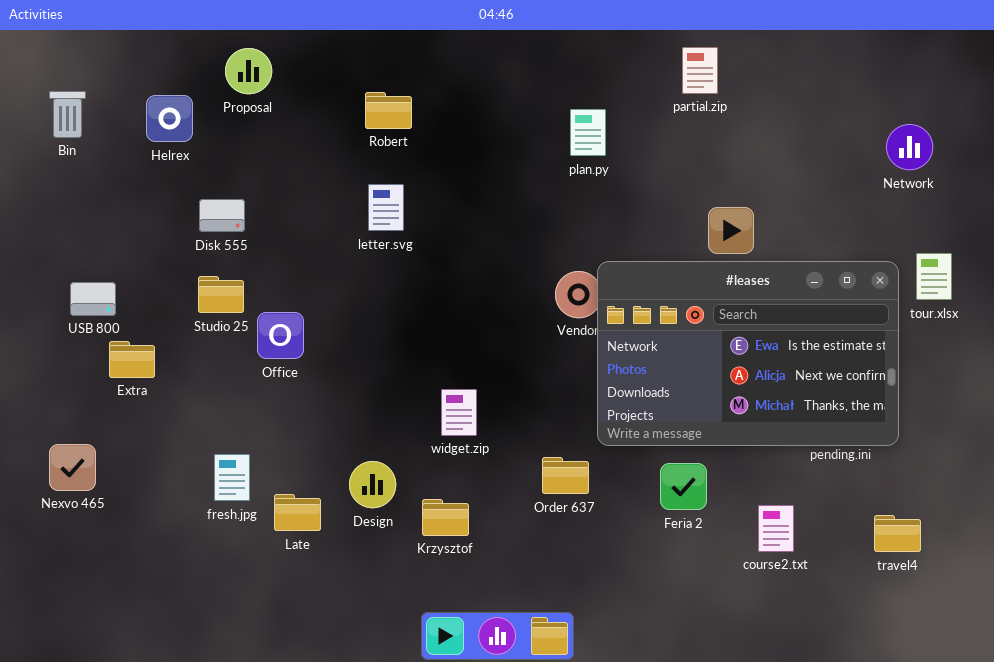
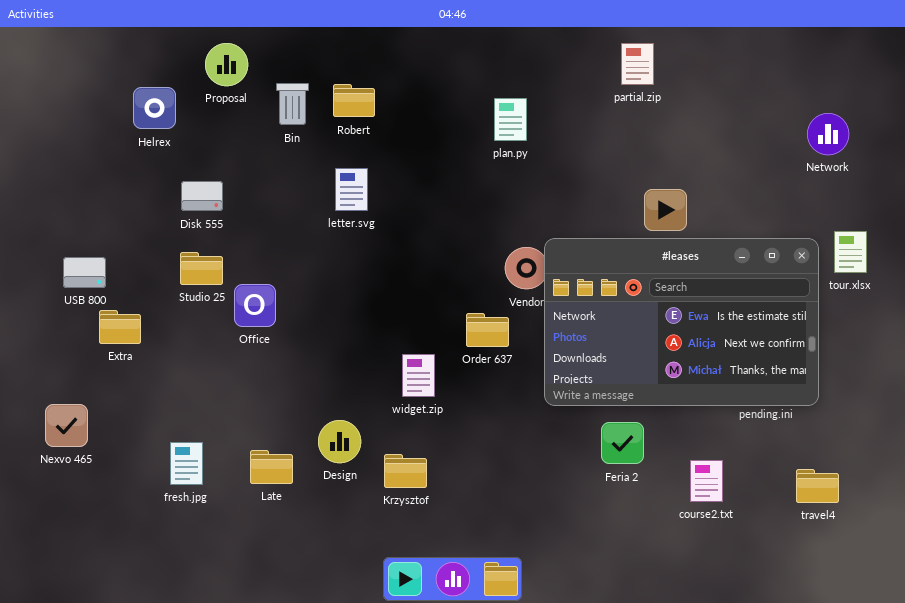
Bin: [49,91,86,138] -> [276,83,309,125], moved
plan.py: [570,109,606,156] -> [494,98,527,141], moved
fresh.jpg: [214,454,250,501] -> [170,442,203,485], moved
Order 637: [542,457,589,494] -> [466,313,509,347], moved

